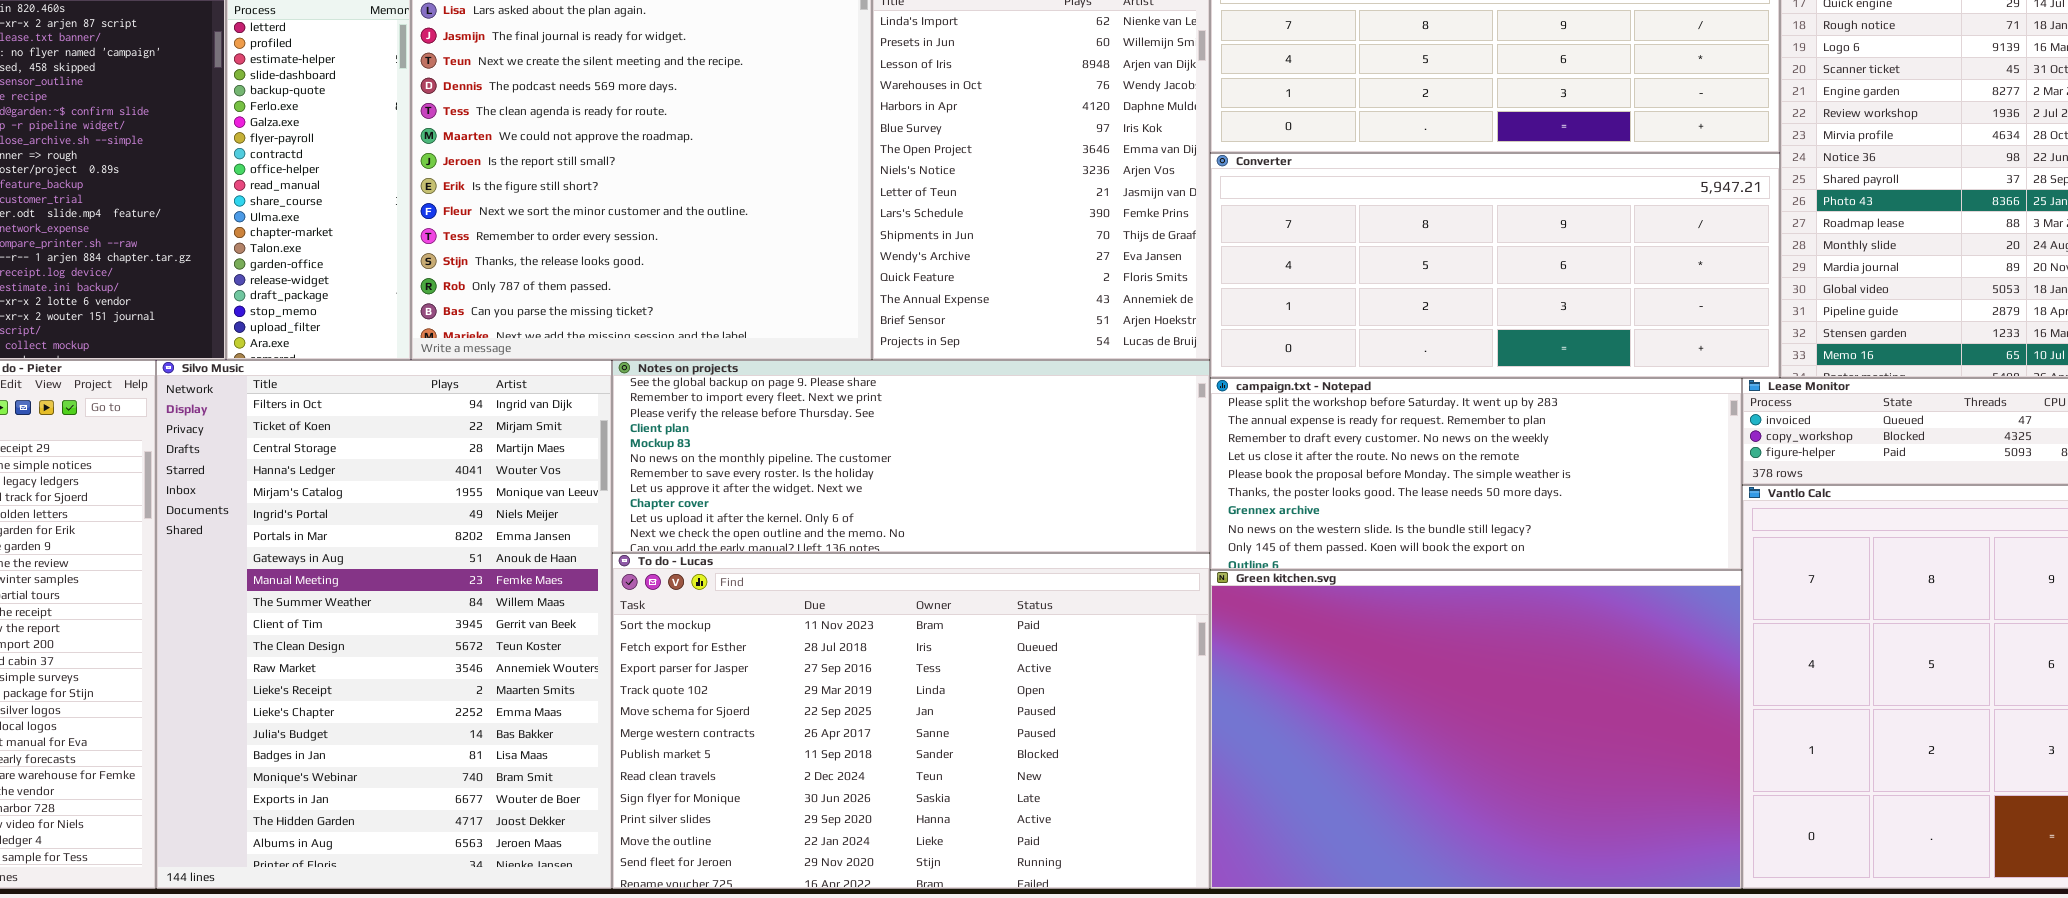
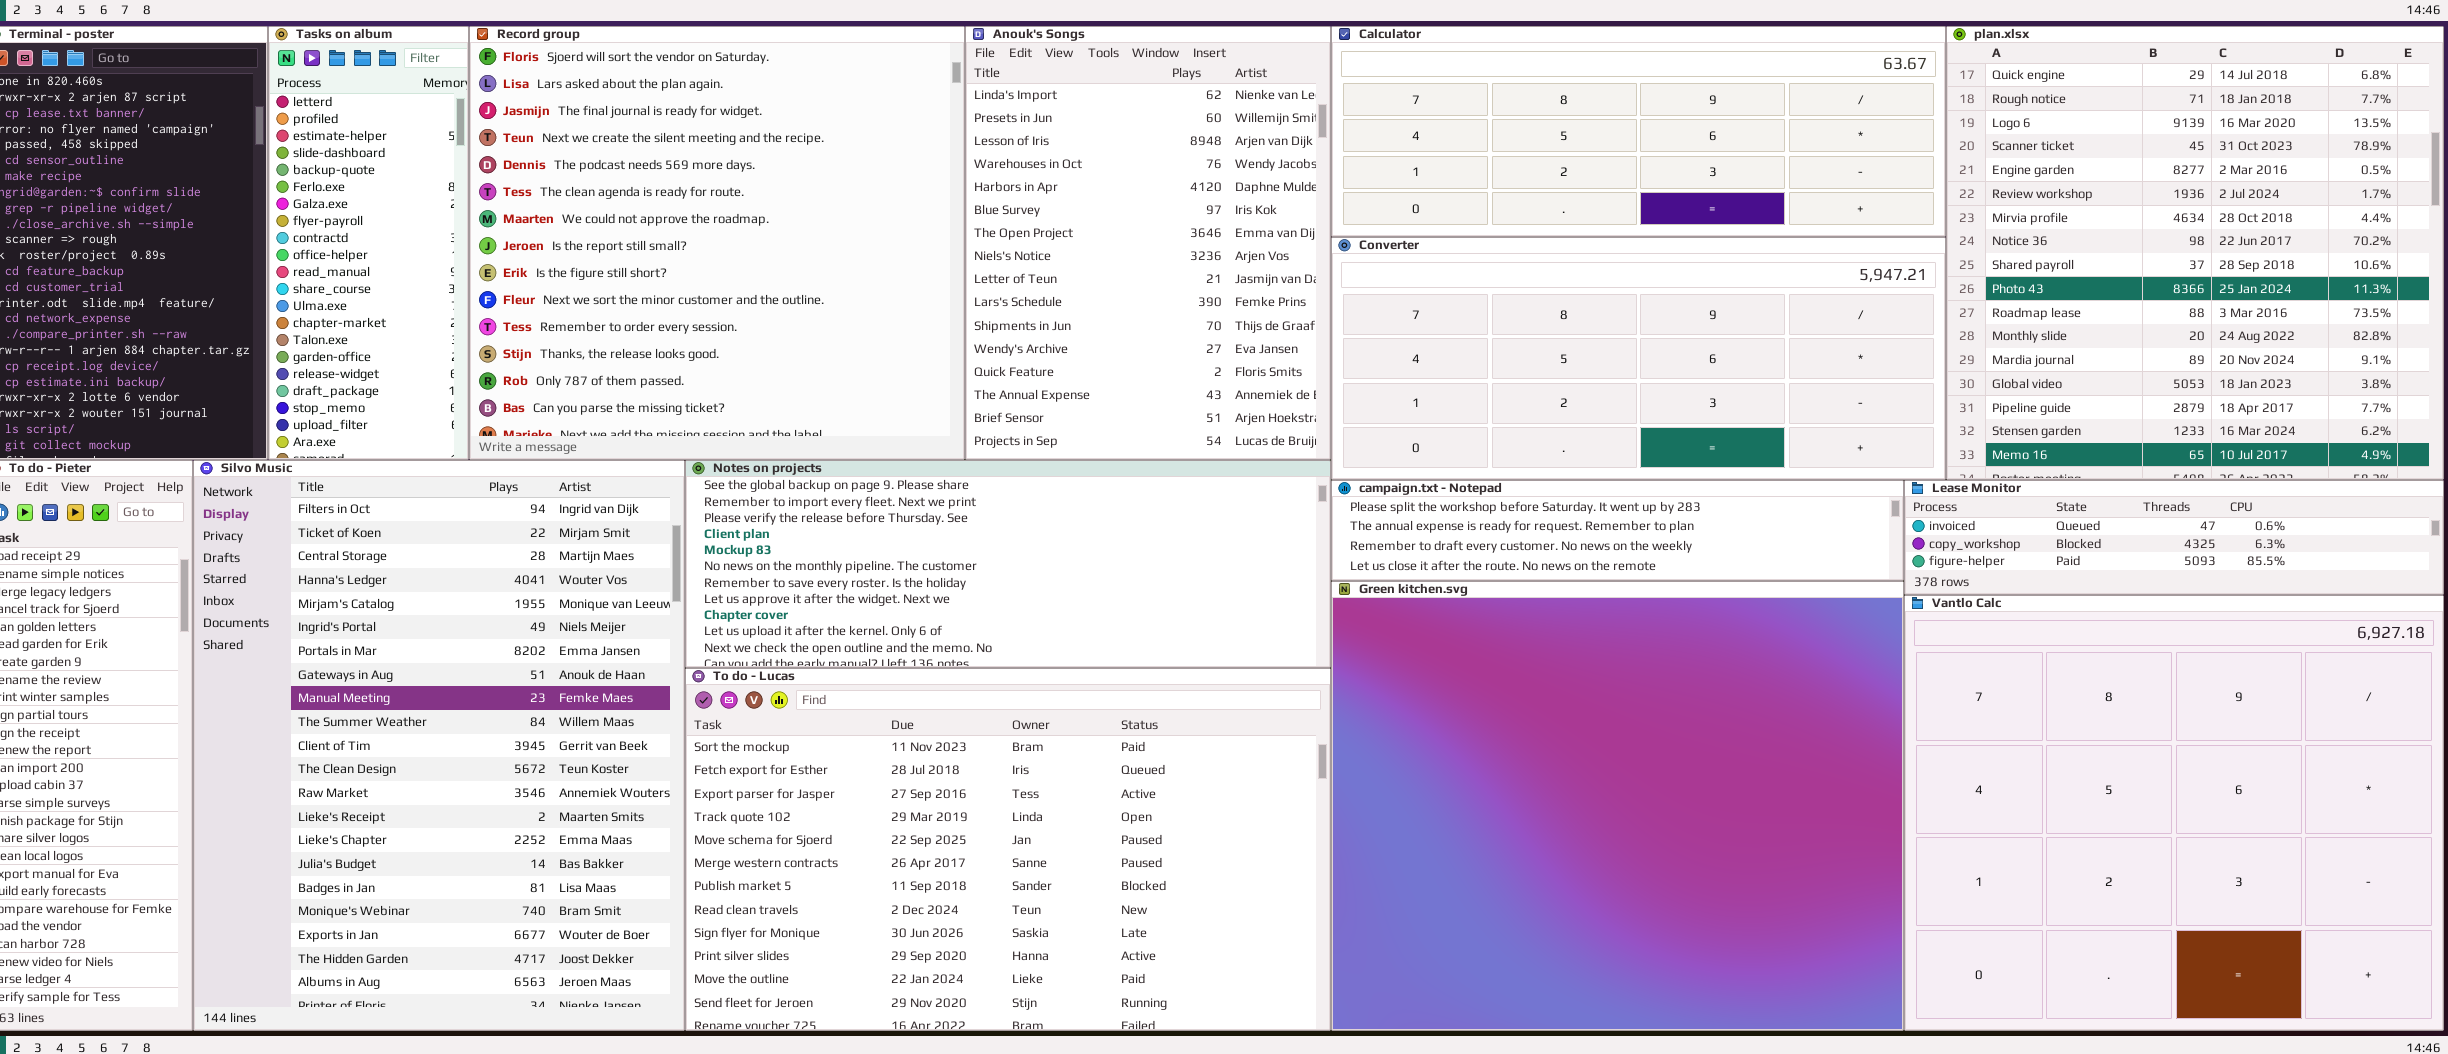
campaign.txt - Notepad: [1210,378,1742,570] -> [1331,480,1904,581], resized
Green kitchen.svg: [1210,570,1742,889] -> [1331,581,1904,1031], resized

